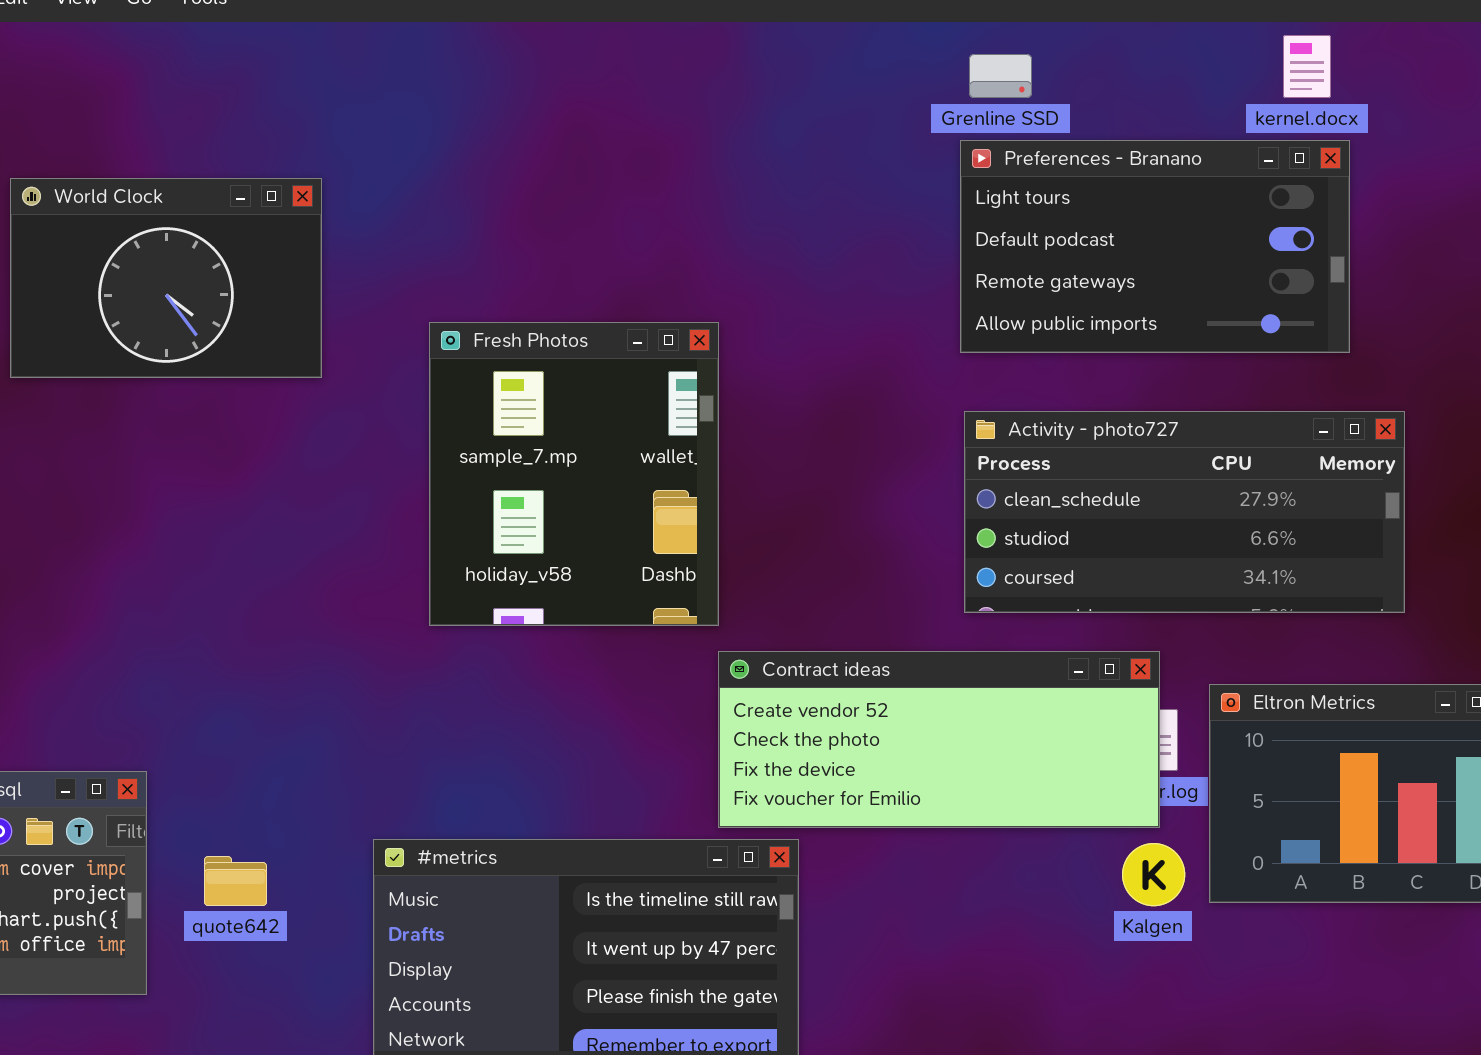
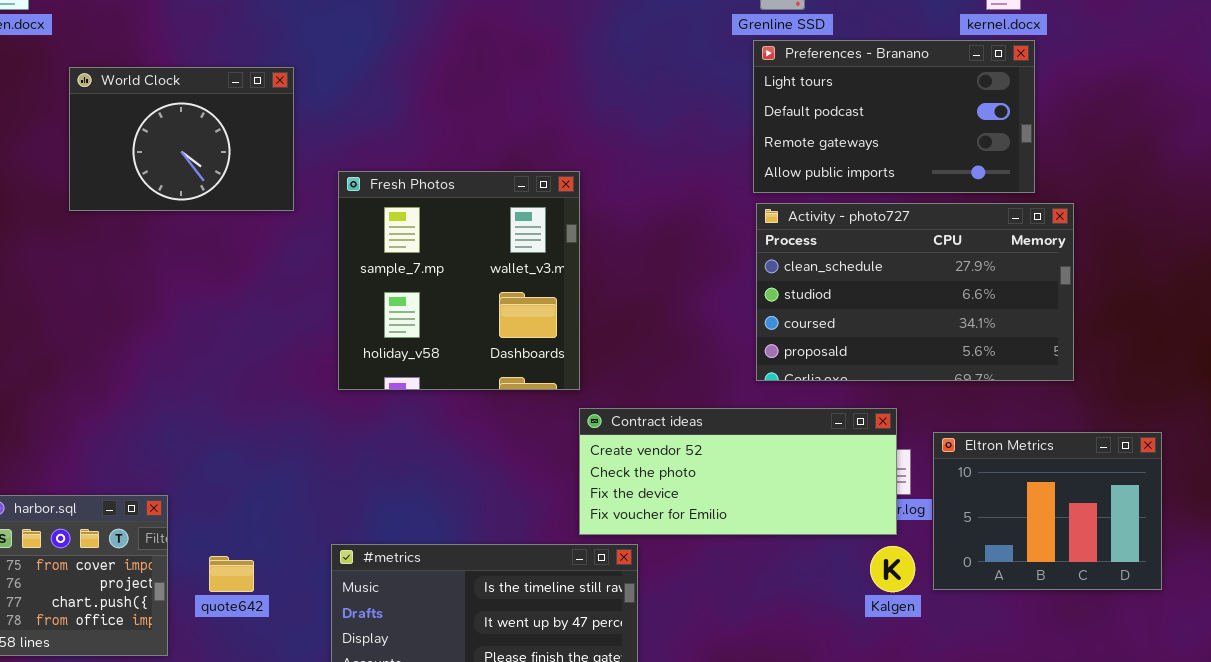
Fresh Photos: [429,322,719,626] -> [338,171,580,390], resized
Activity - photo727: [964,411,1405,613] -> [756,203,1074,381], resized

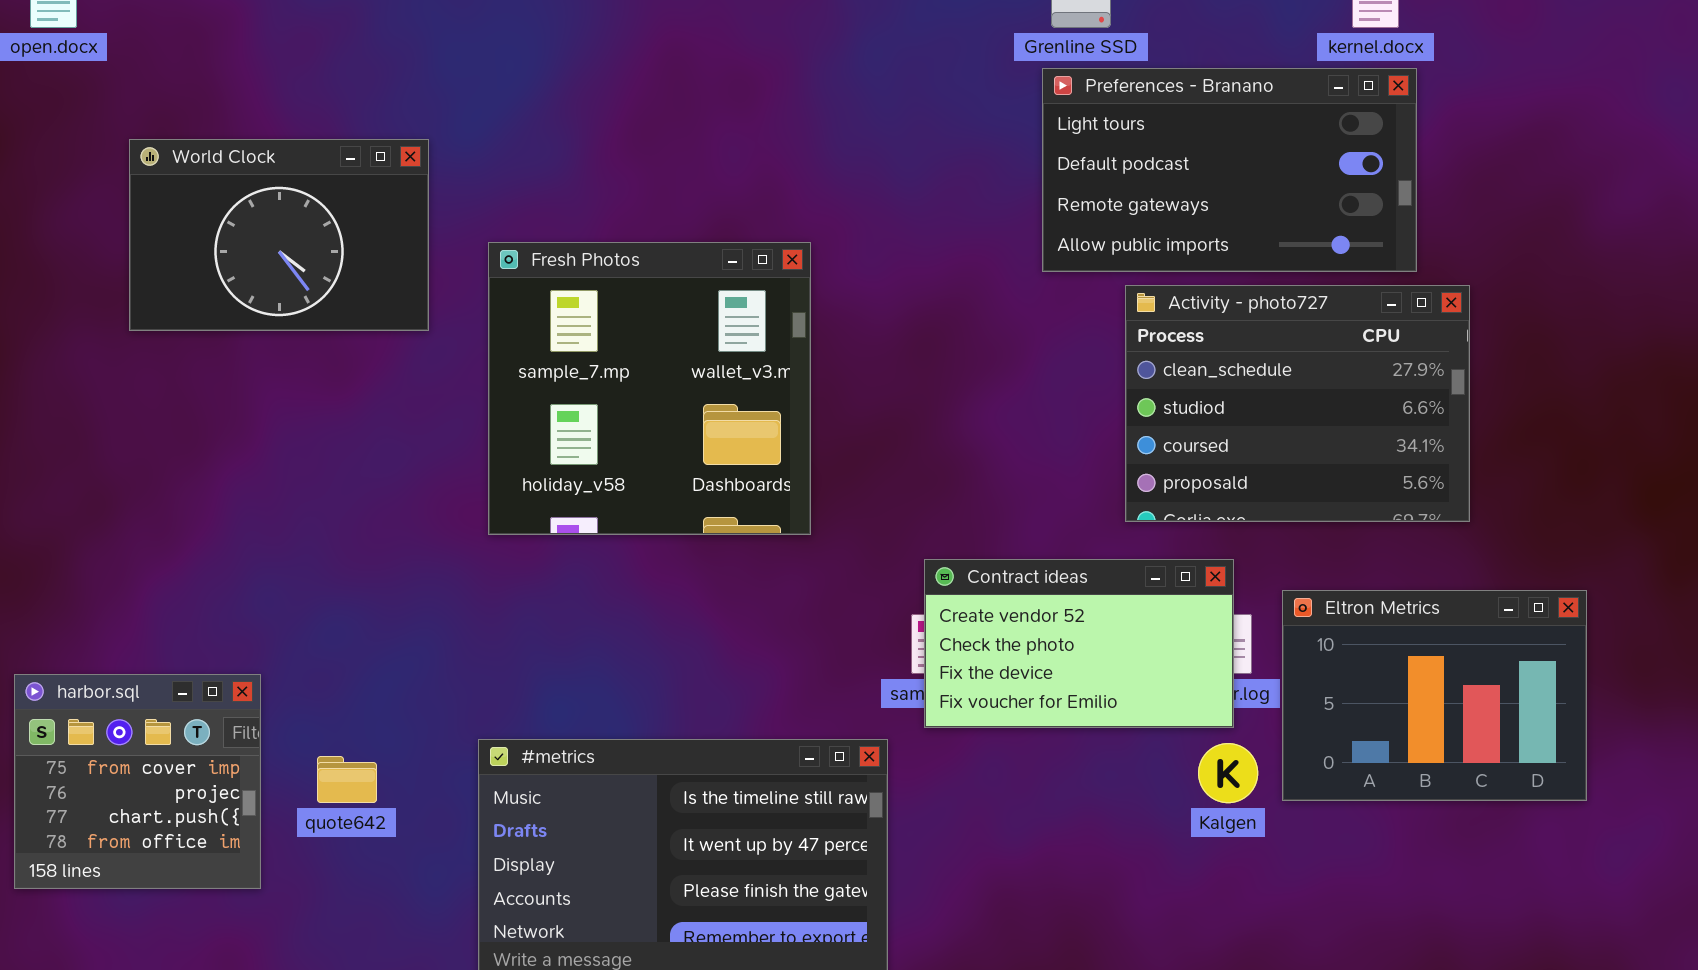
World Clock: [69,67,294,211] -> [129,139,429,331], moved
Activity - photo727: [756,203,1074,381] -> [1125,285,1470,522], resized
Contract ideas: [579,408,897,535] -> [924,559,1234,728], resized

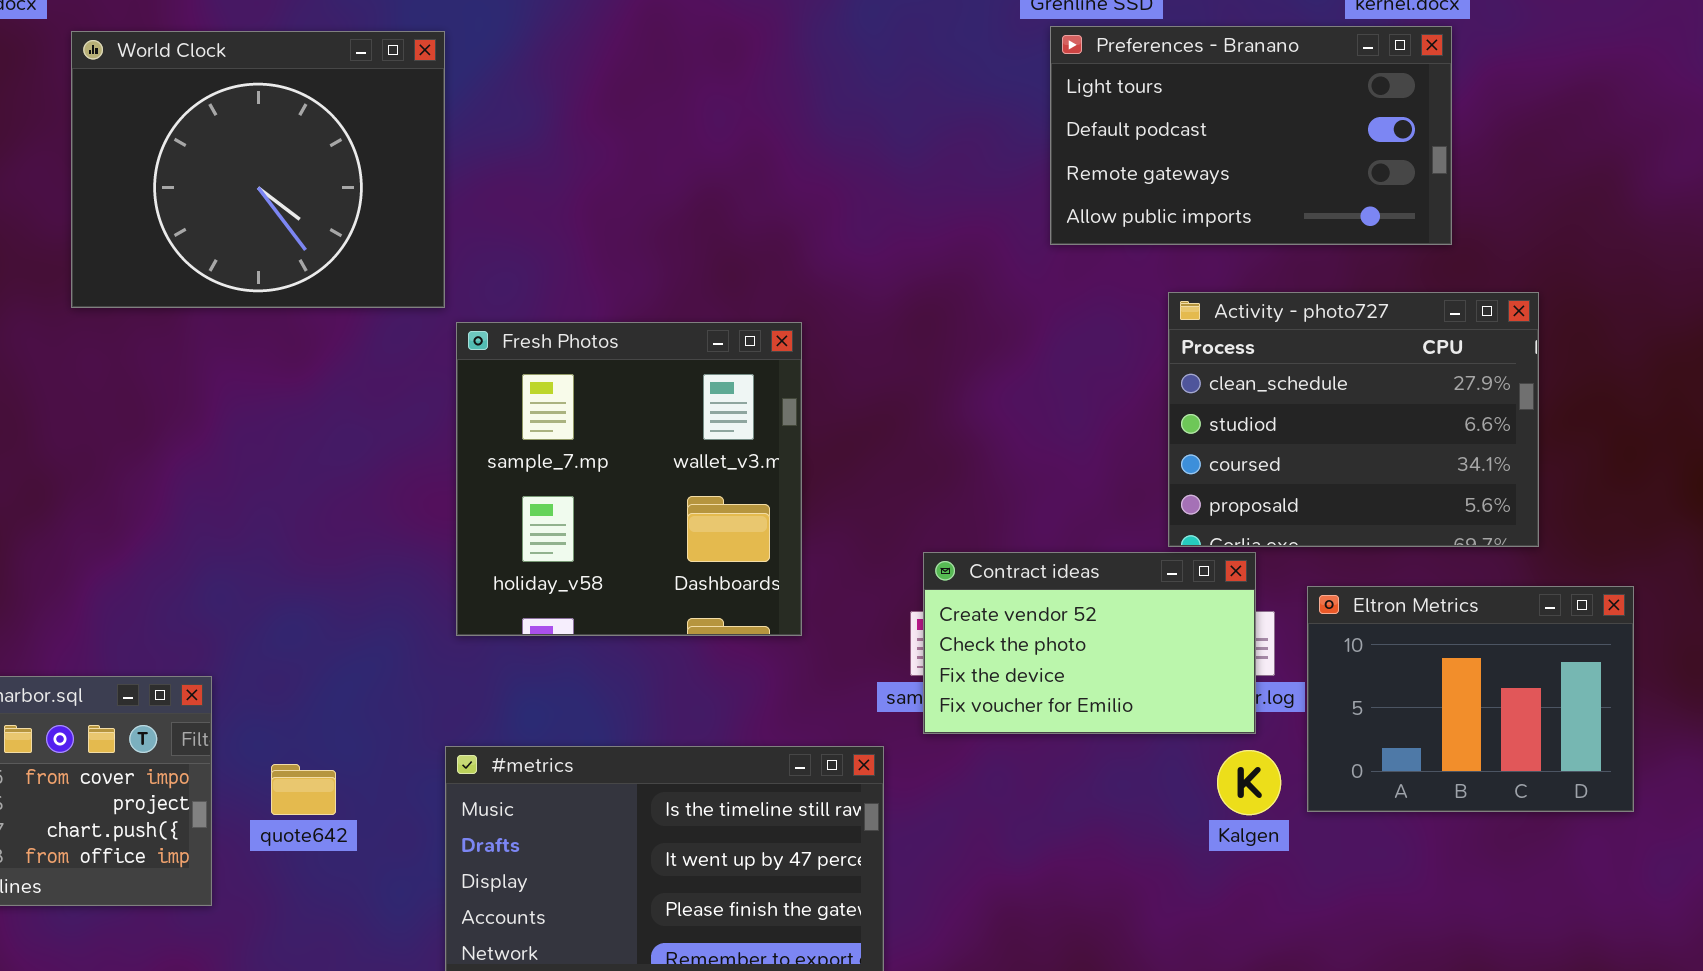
World Clock: [129,139,429,331] -> [71,31,445,308], resized
Fresh Photos: [488,242,811,535] -> [456,322,802,636], moved
Activity - photo727: [1125,285,1470,522] -> [1168,292,1539,547], moved

